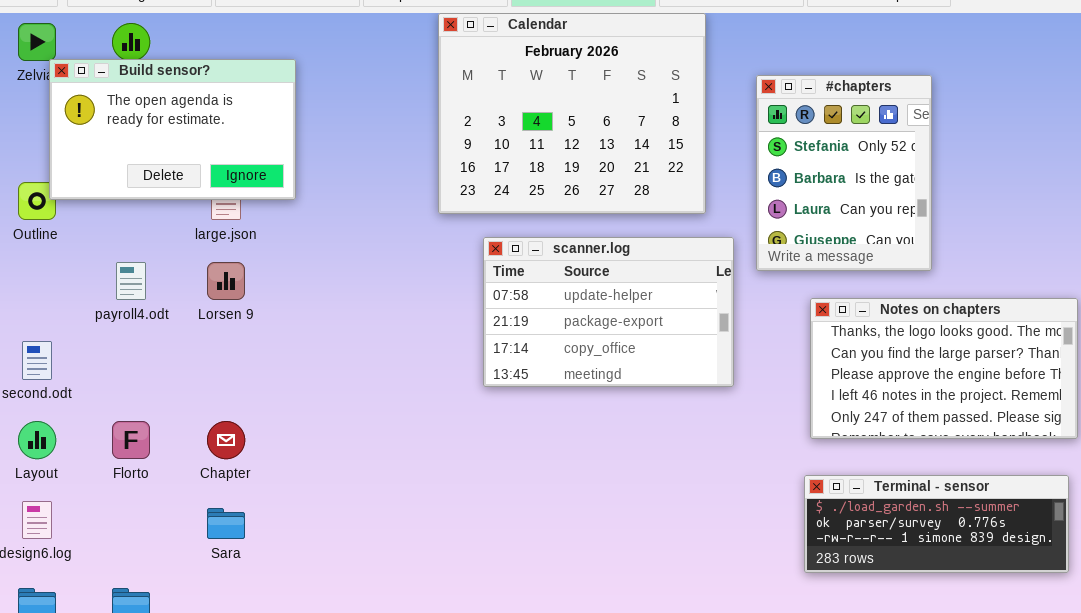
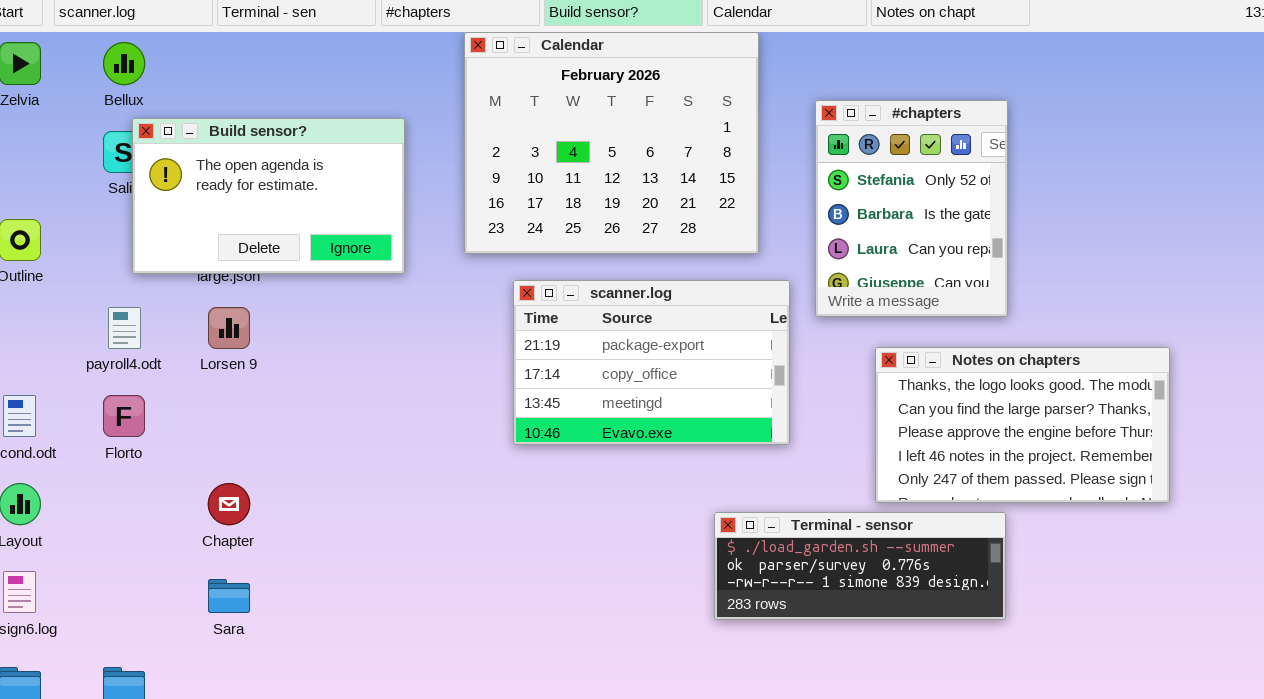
Build sensor?: [49,59,296,200] -> [132,118,405,274], moved
scanner.log: [483,237,734,387] -> [513,280,790,445], scrolled down 1 row
Florto: [112,421,150,459] -> [103,395,145,437], moved
Terminal - sensor: [804,475,1069,573] -> [714,512,1006,620], moved

